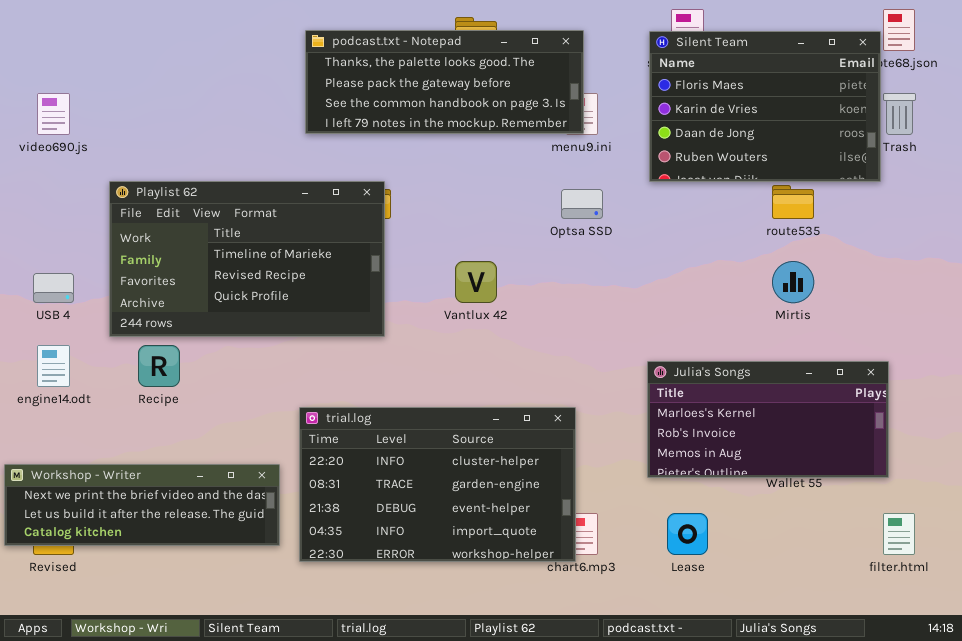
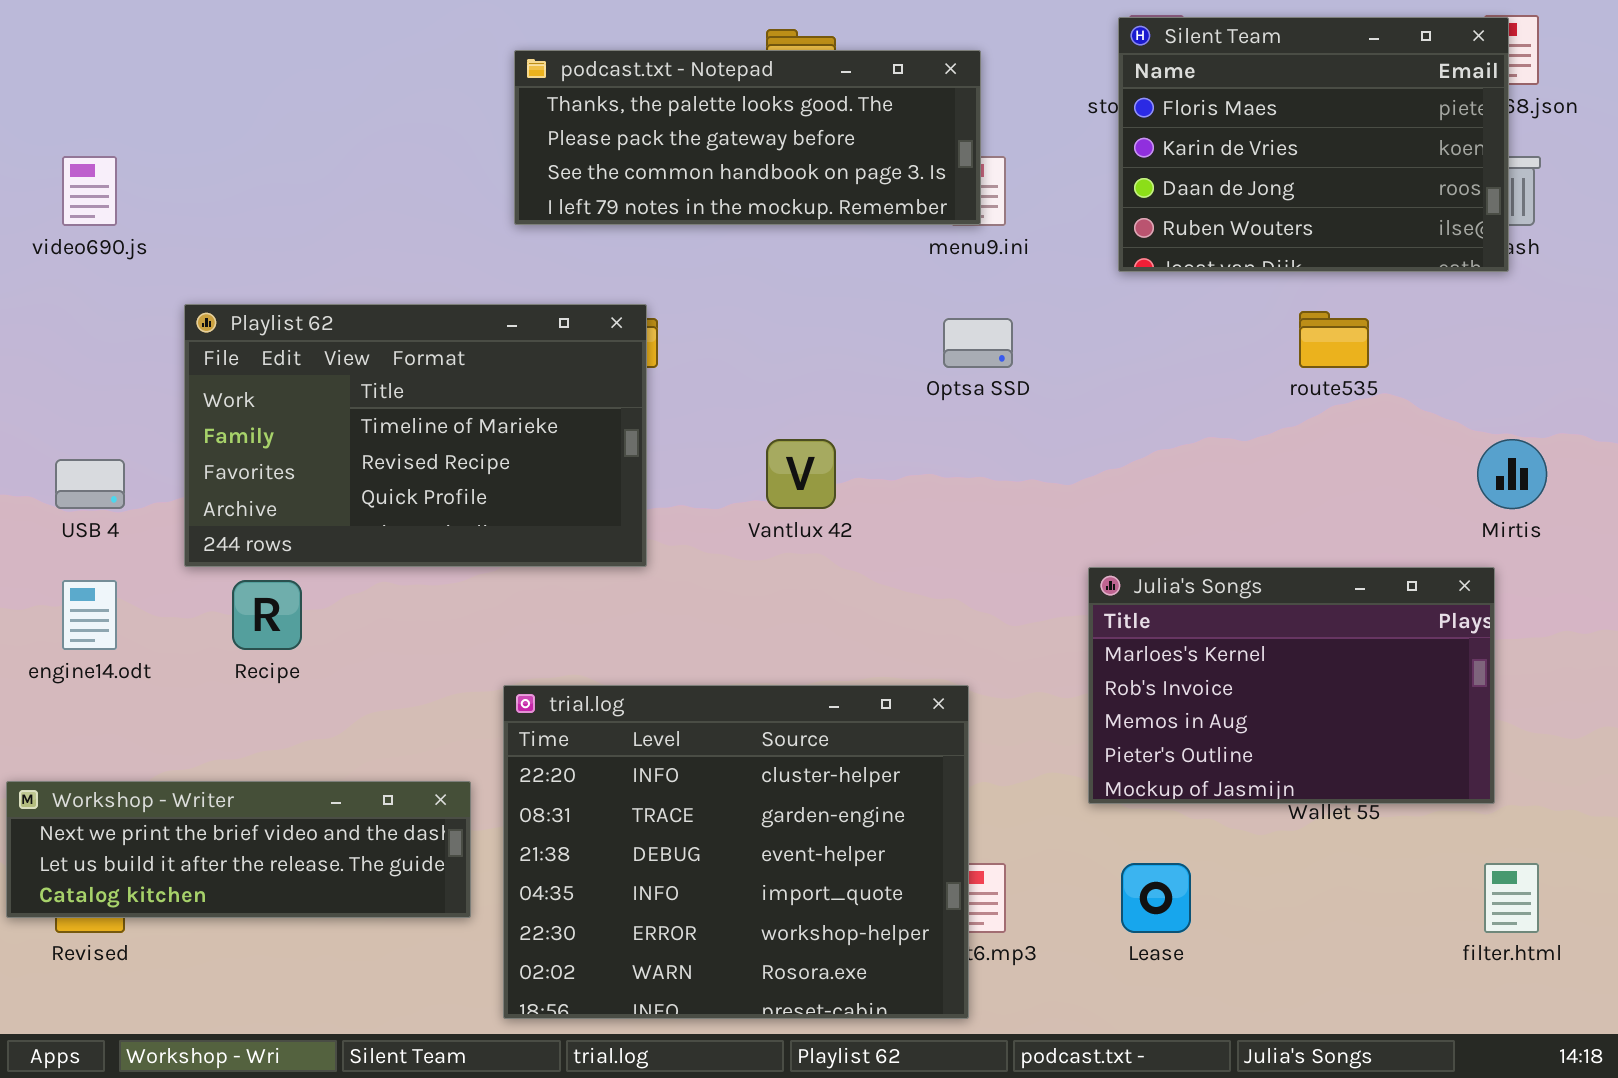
Silent Team: [649,31,881,182] -> [1118,17,1509,272], moved
Mirtis: [772,261,814,303] -> [1477,439,1547,509], moved
Julia's Songs: [647,361,889,478] -> [1088,567,1495,804], resized
trial.log: [299,407,576,562] -> [503,685,969,1019], resized

